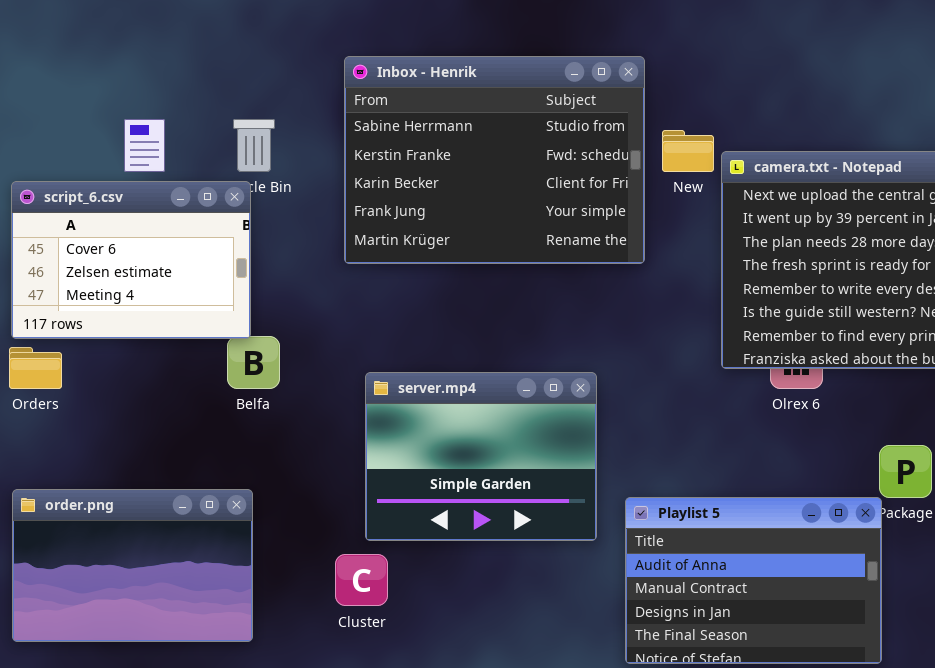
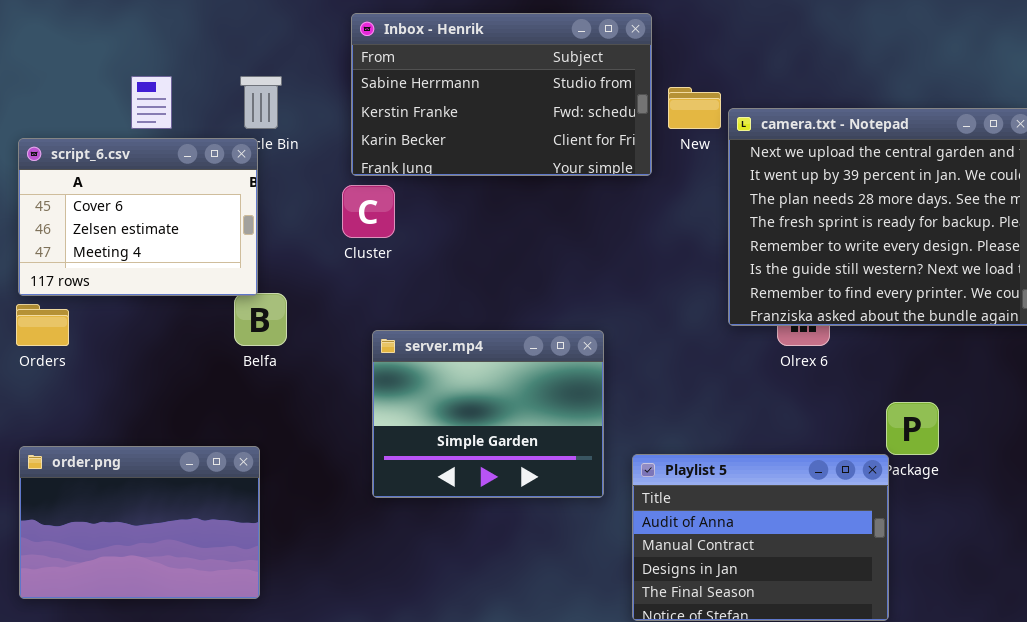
Inbox - Henrik: [344,56,645,264] -> [351,13,652,176], resized
Cluster: [335,554,388,606] -> [342,185,395,238], moved

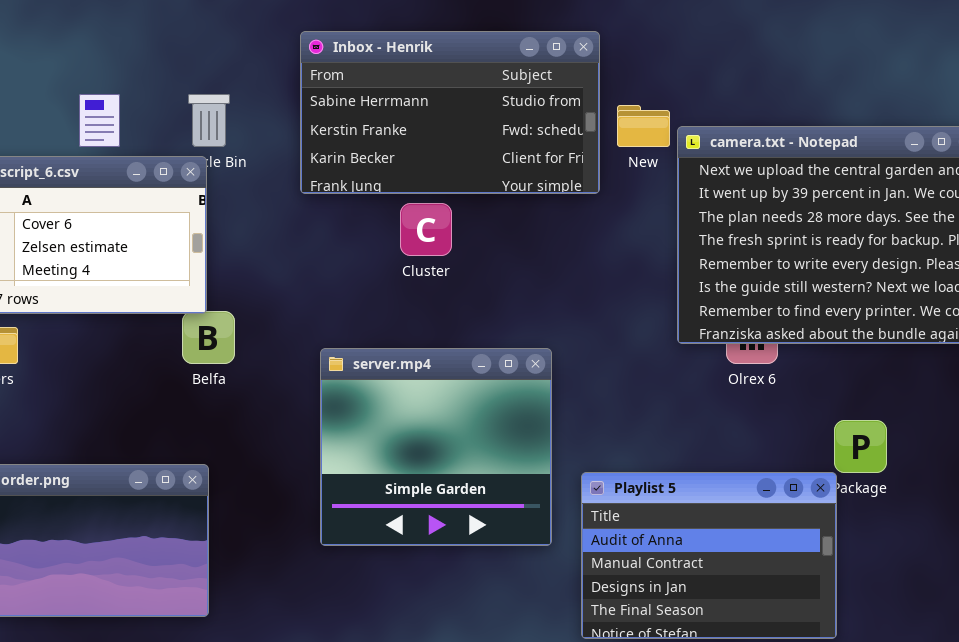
Cluster: [342,185,395,238] -> [400,203,452,256], moved
server.mp4: [372,330,604,498] -> [320,348,552,546], resized

